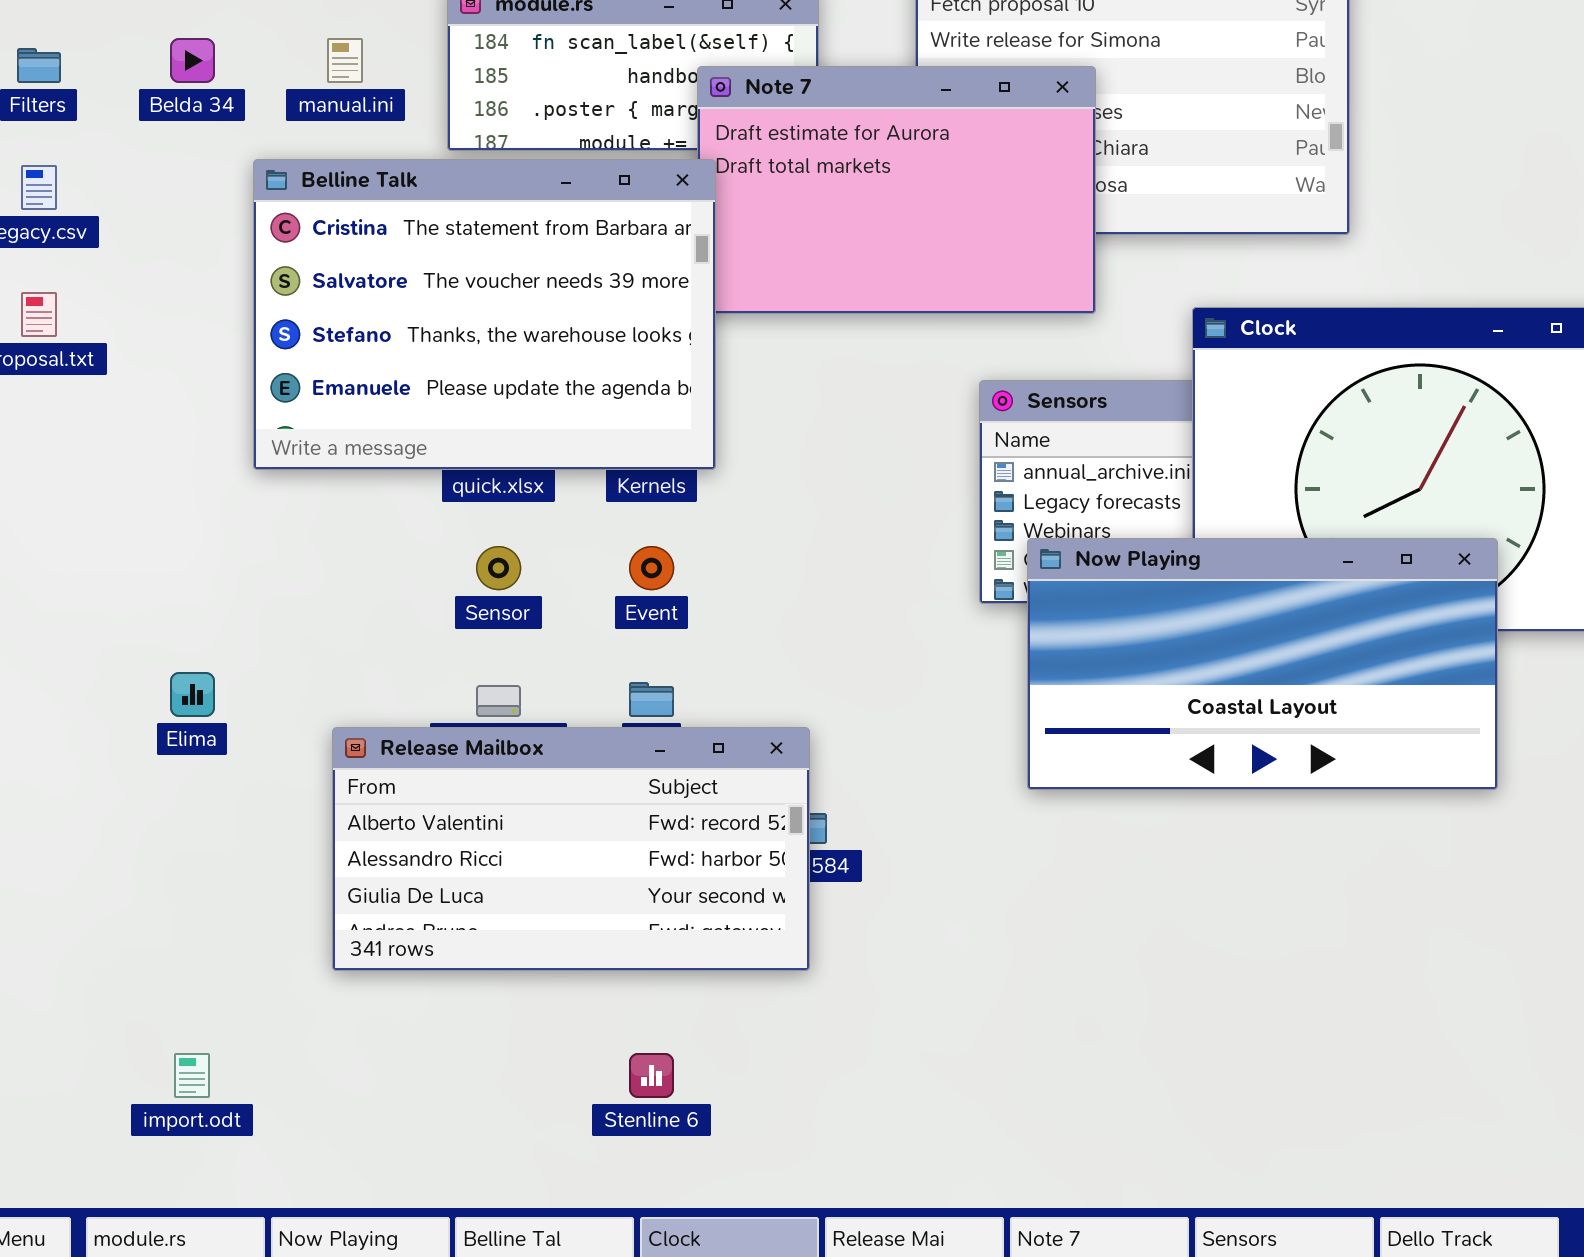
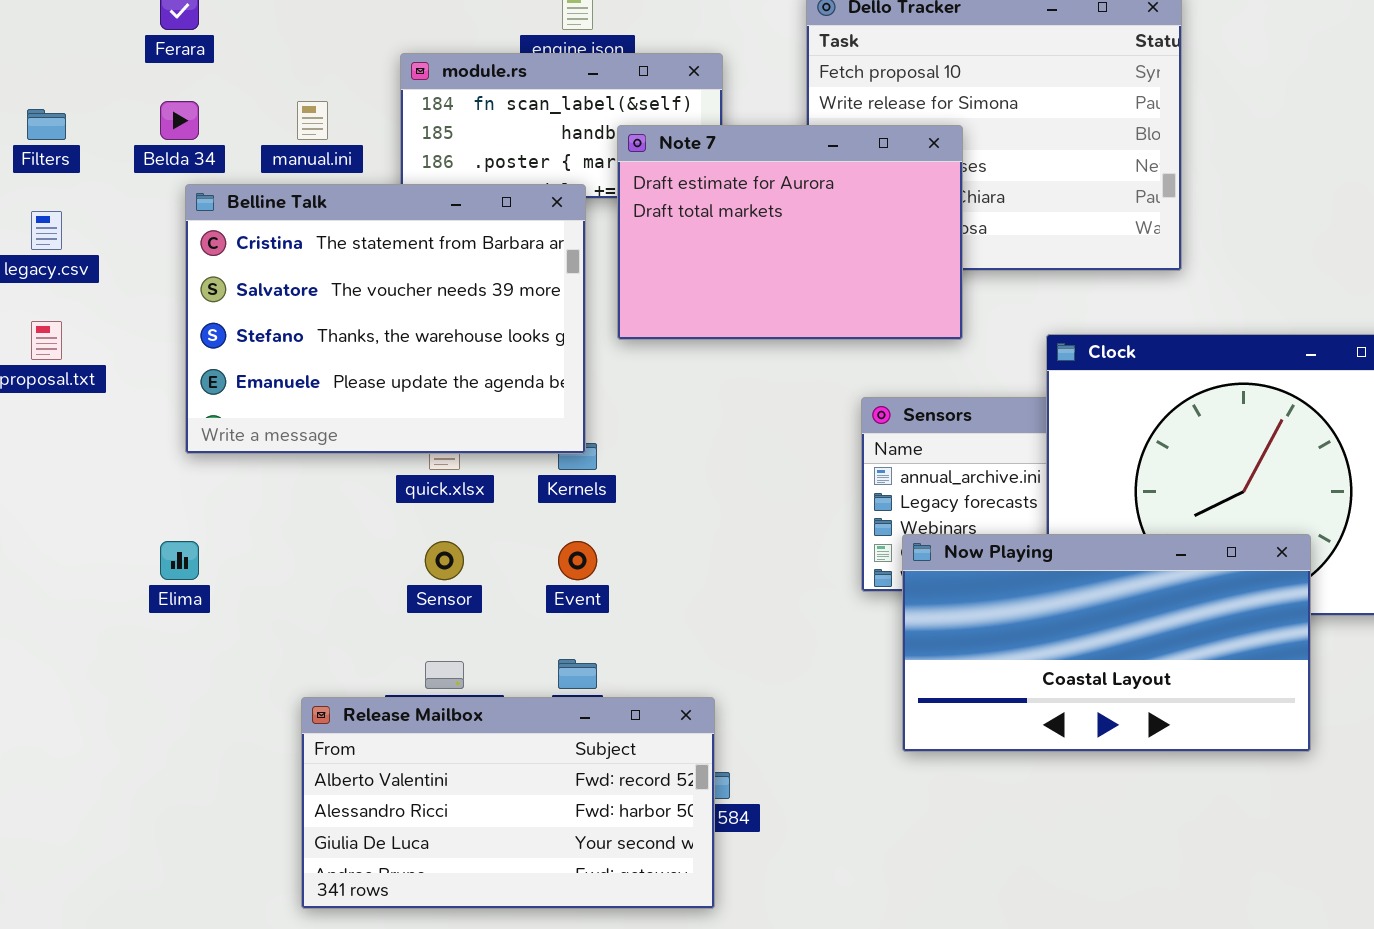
Belline Talk: [253,159,716,470] -> [185,184,586,454], moved
Elima: [170,672,215,717] -> [160,541,199,580], moved

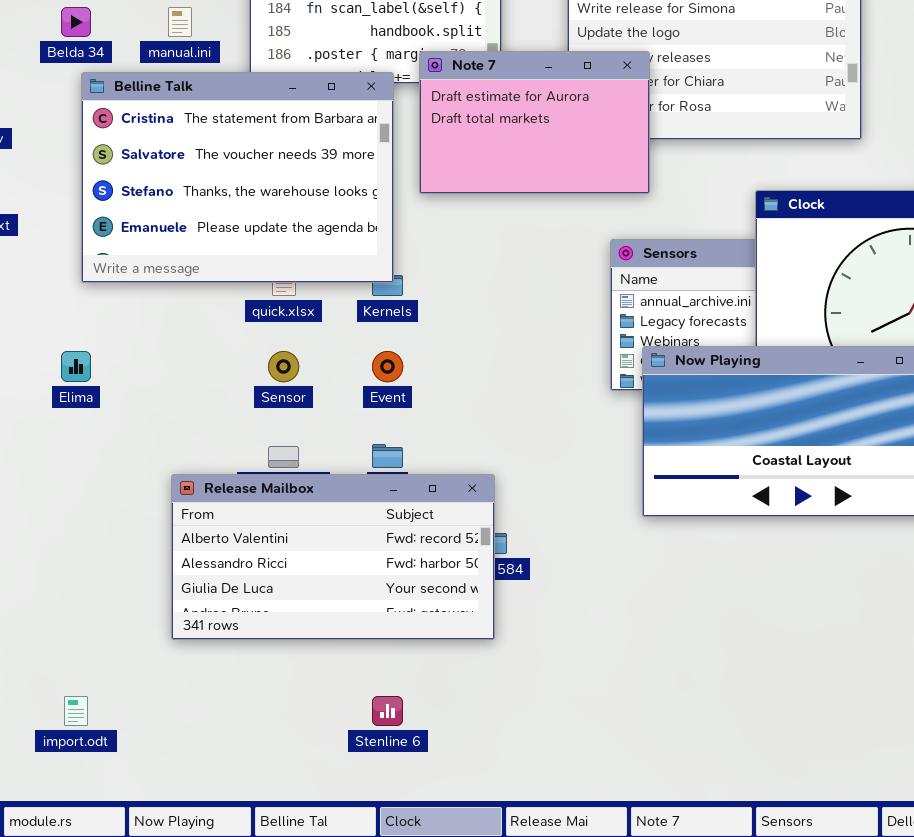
Note 7: [617,125,963,340] -> [419,51,650,194], resized

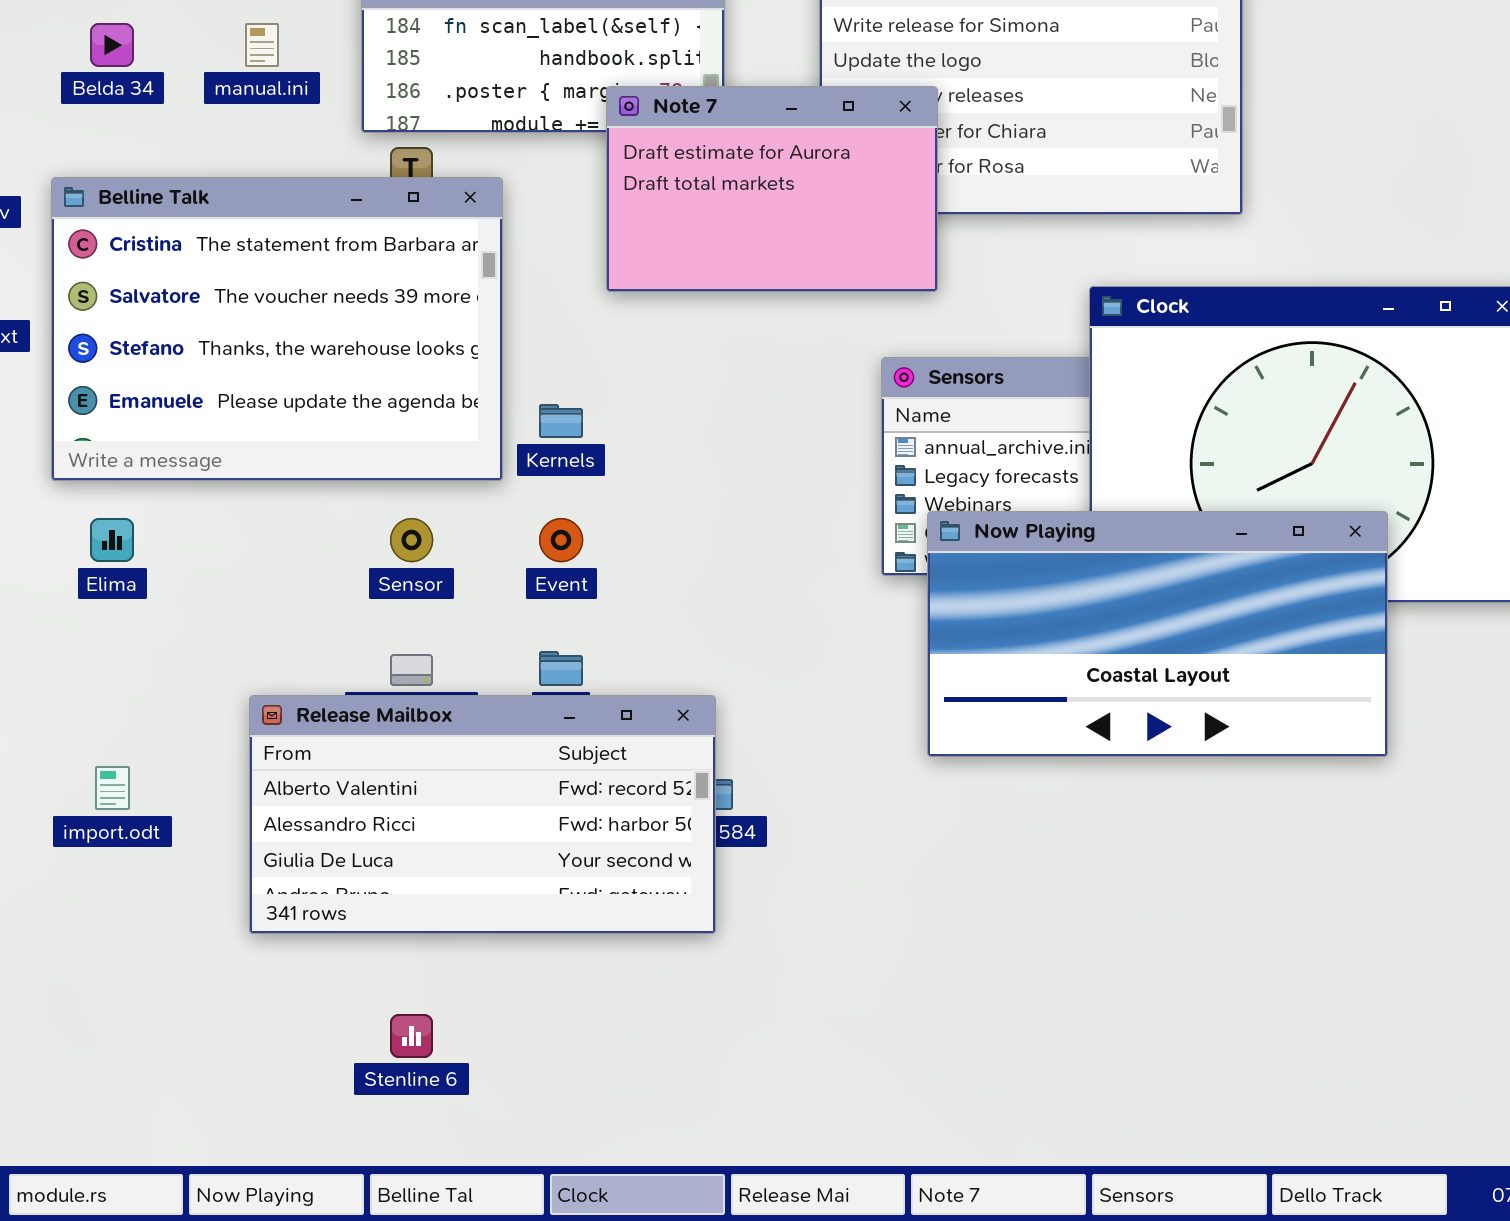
Belline Talk: [81,72,394,283] -> [51,177,503,481], moved
import.odt: [64,696,88,726] -> [95,766,130,810], moved
Stenline 6: [372,696,403,726] -> [390,1014,433,1058], moved

